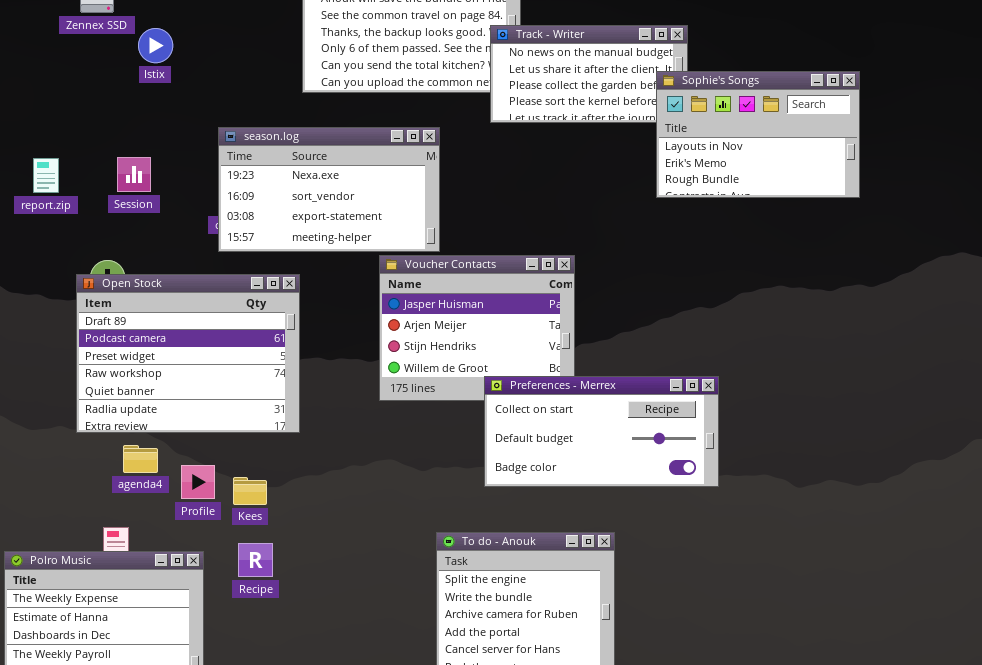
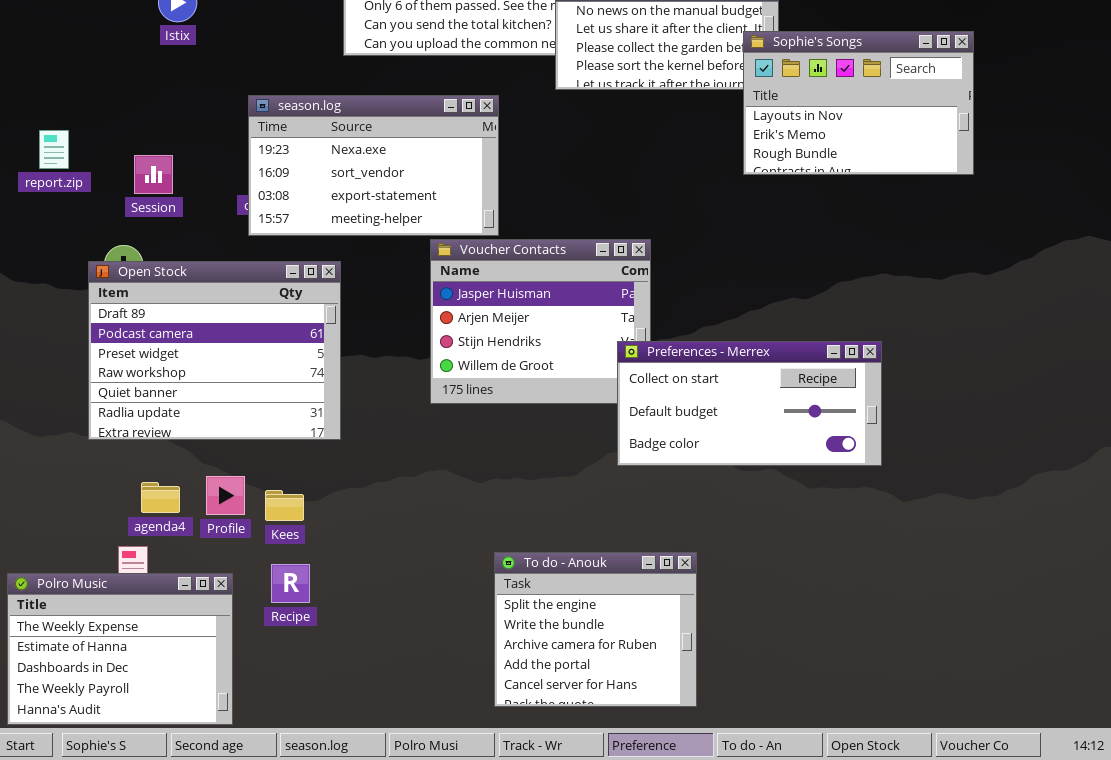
Session: [117,157,151,192] -> [134,155,173,194], moved
Preferences - Merrex: [484,376,719,487] -> [617,341,882,466], moved
agenda4: [123,445,158,473] -> [141,482,180,513], moved

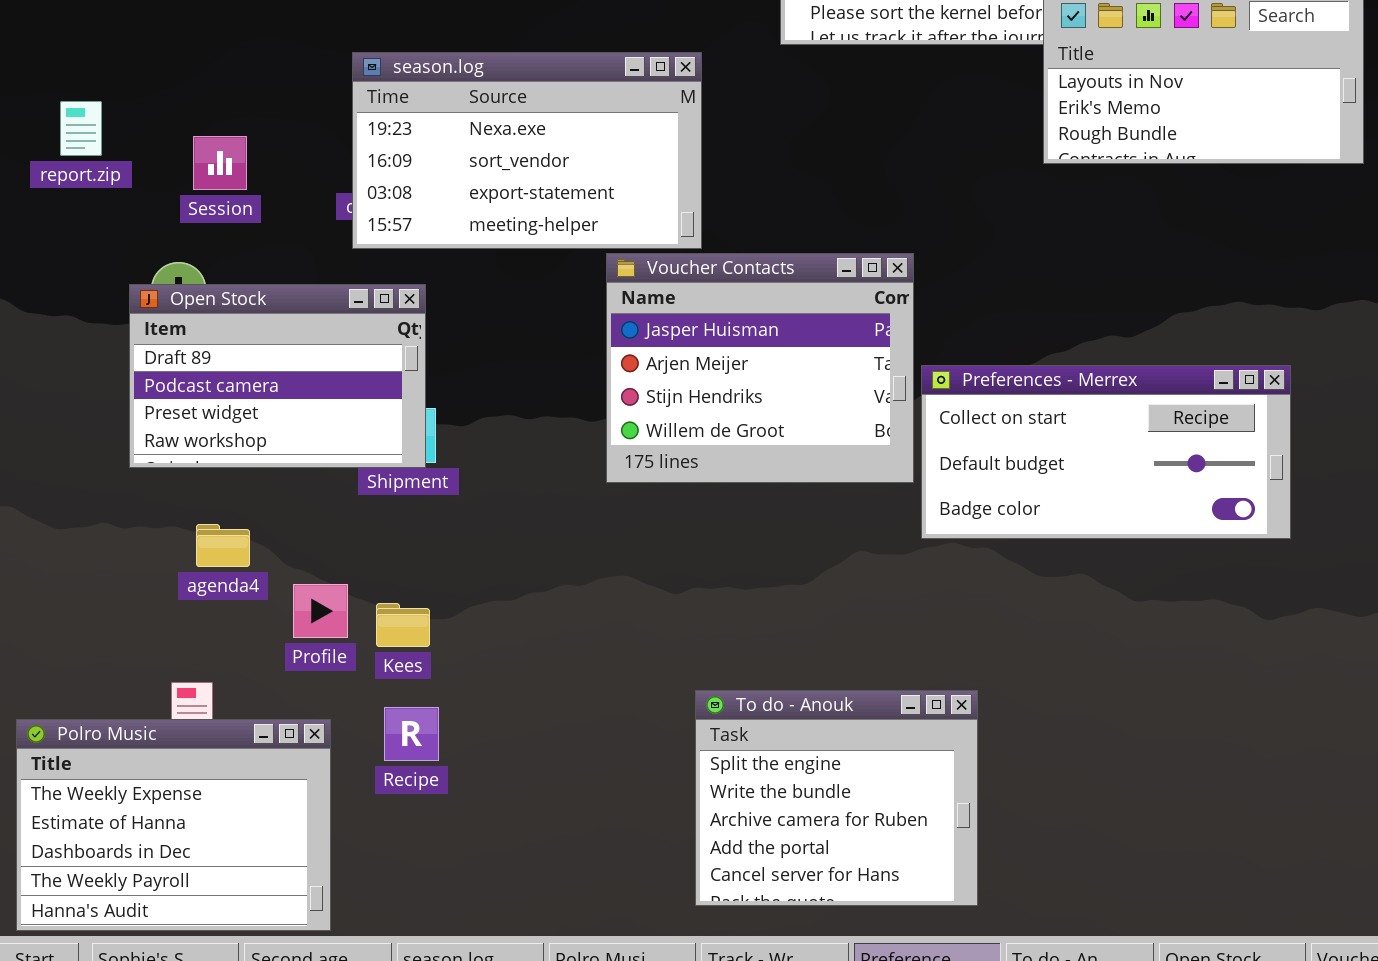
Open Stock: [88,261,341,440] -> [129,284,426,468], resized
Preferences - Merrex: [617,341,882,466] -> [921,365,1291,539], moved
agenda4: [141,482,180,513] -> [196,524,250,567], moved

